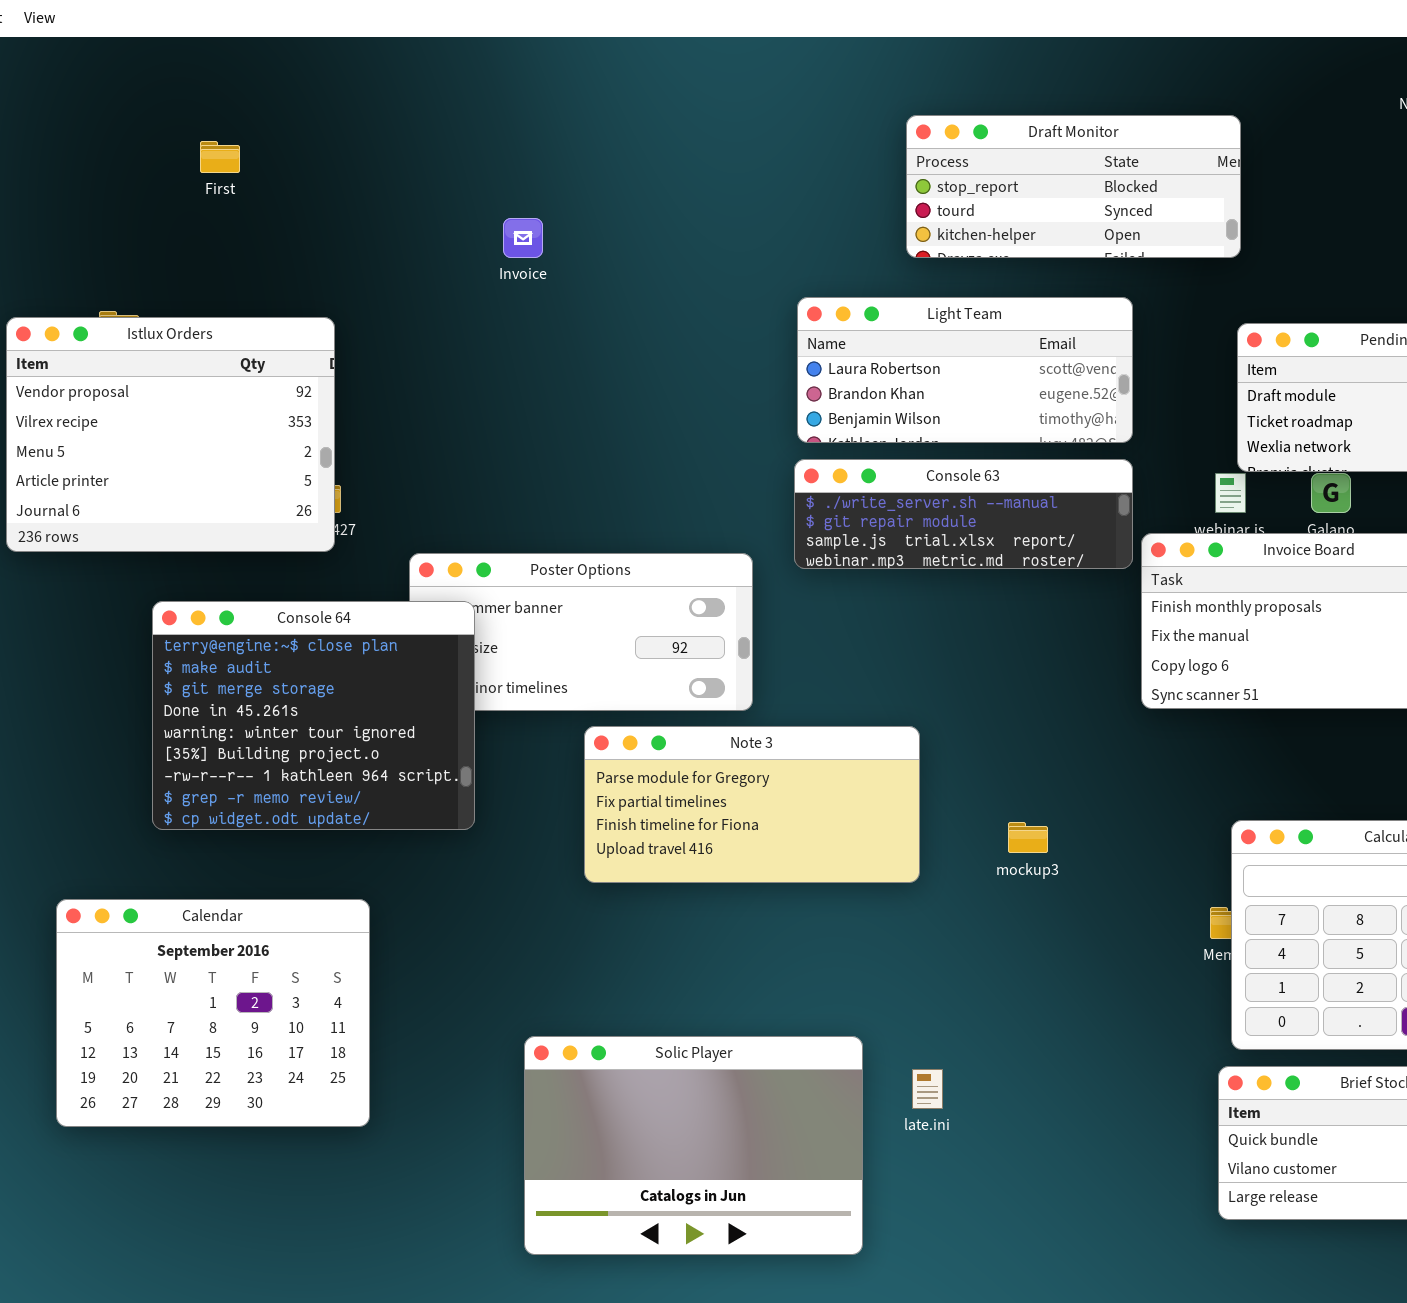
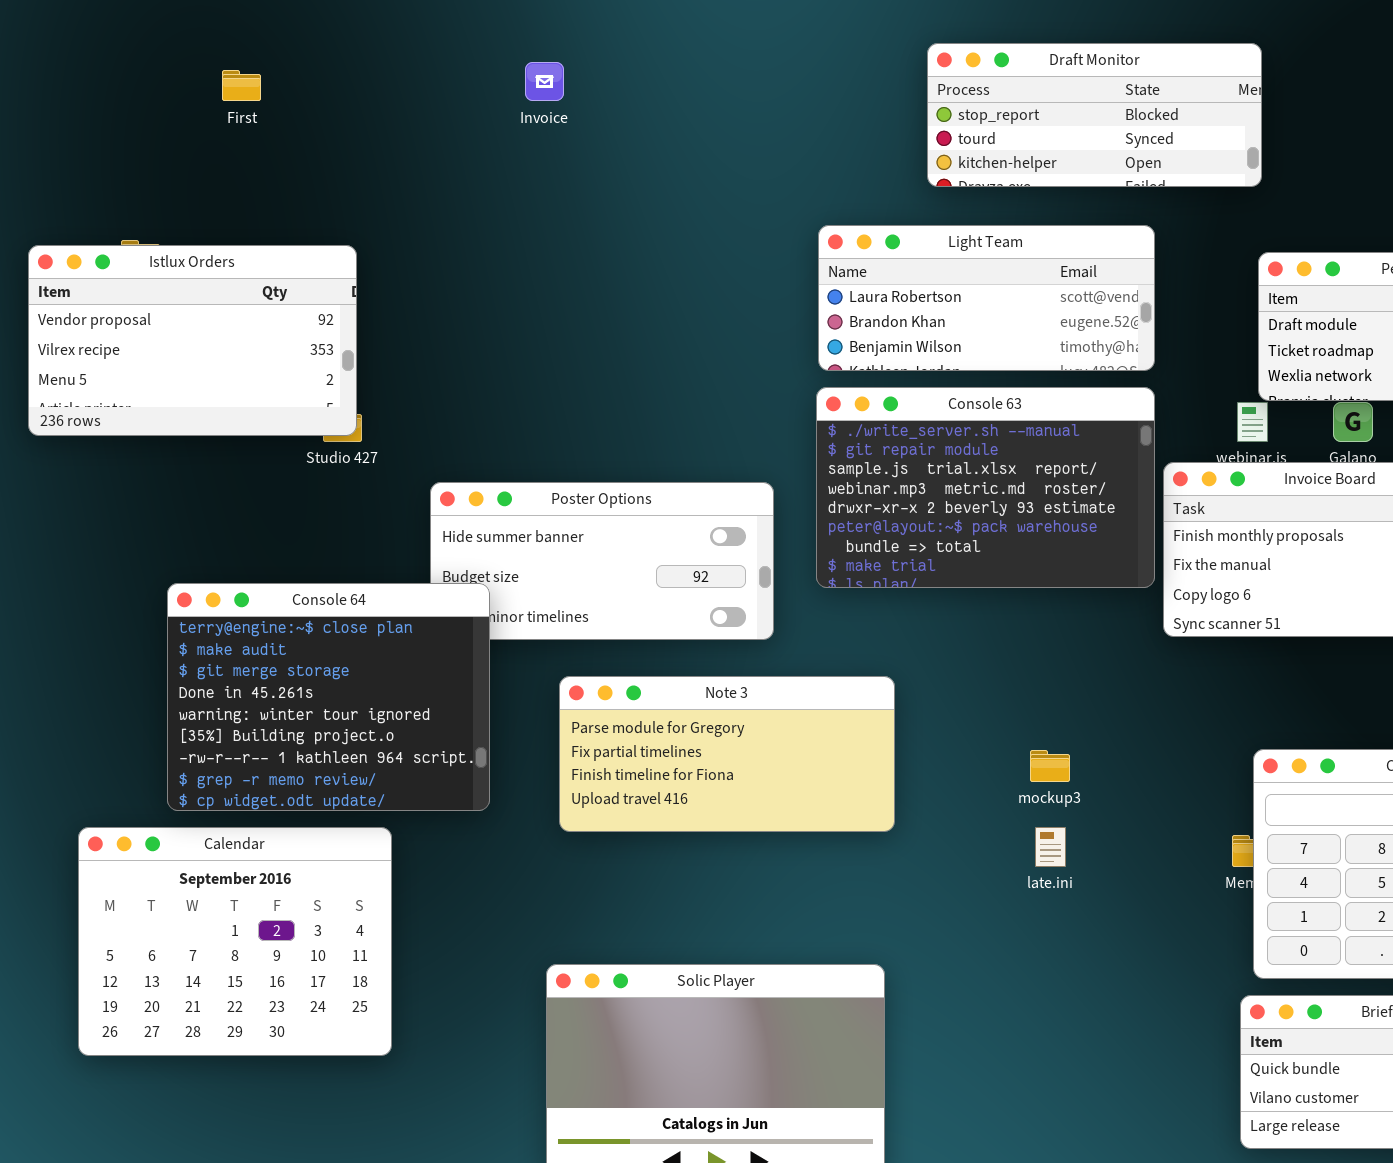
Invoice: [503,218,543,258] -> [525,62,564,101], moved
Istlux Orders: [6,317,335,552] -> [28,245,357,436], resized
Console 63: [794,459,1133,569] -> [816,387,1155,588], resized
Console 64: [152,601,475,830] -> [167,583,490,811], moved
Note 3: [584,726,920,883] -> [559,676,895,832], moved
late.ini: [912,1069,943,1109] -> [1035,827,1066,867], moved

